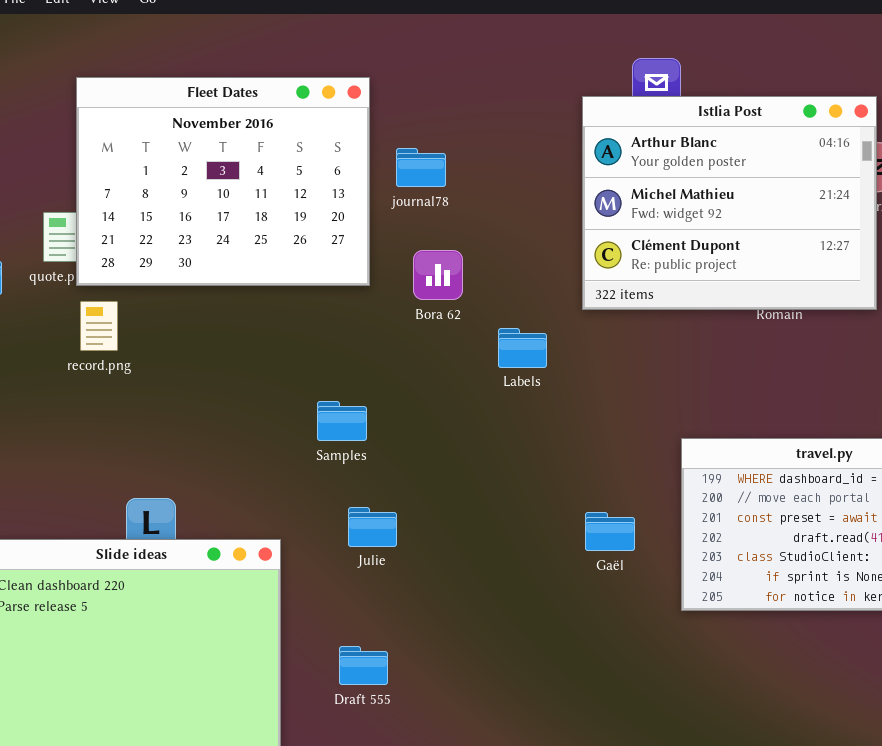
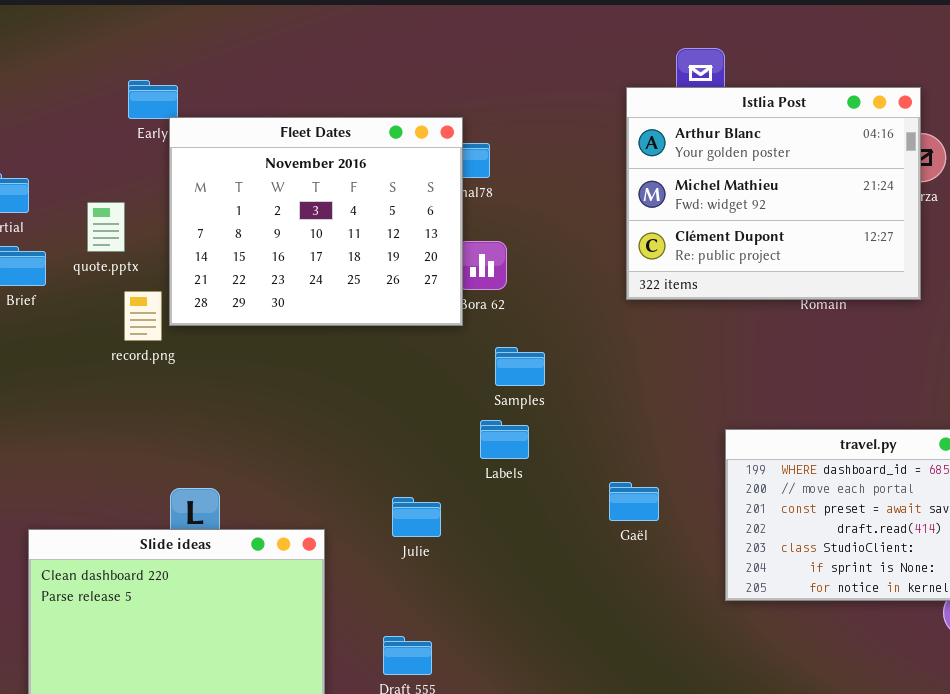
Fleet Dates: [76,77,370,286] -> [169,117,463,326], moved
Labels: [498,328,547,368] -> [480,420,529,459], moved
Samples: [317,401,367,441] -> [495,347,545,386], moved
Gaël: [585,512,635,551] -> [609,482,659,521], moved

